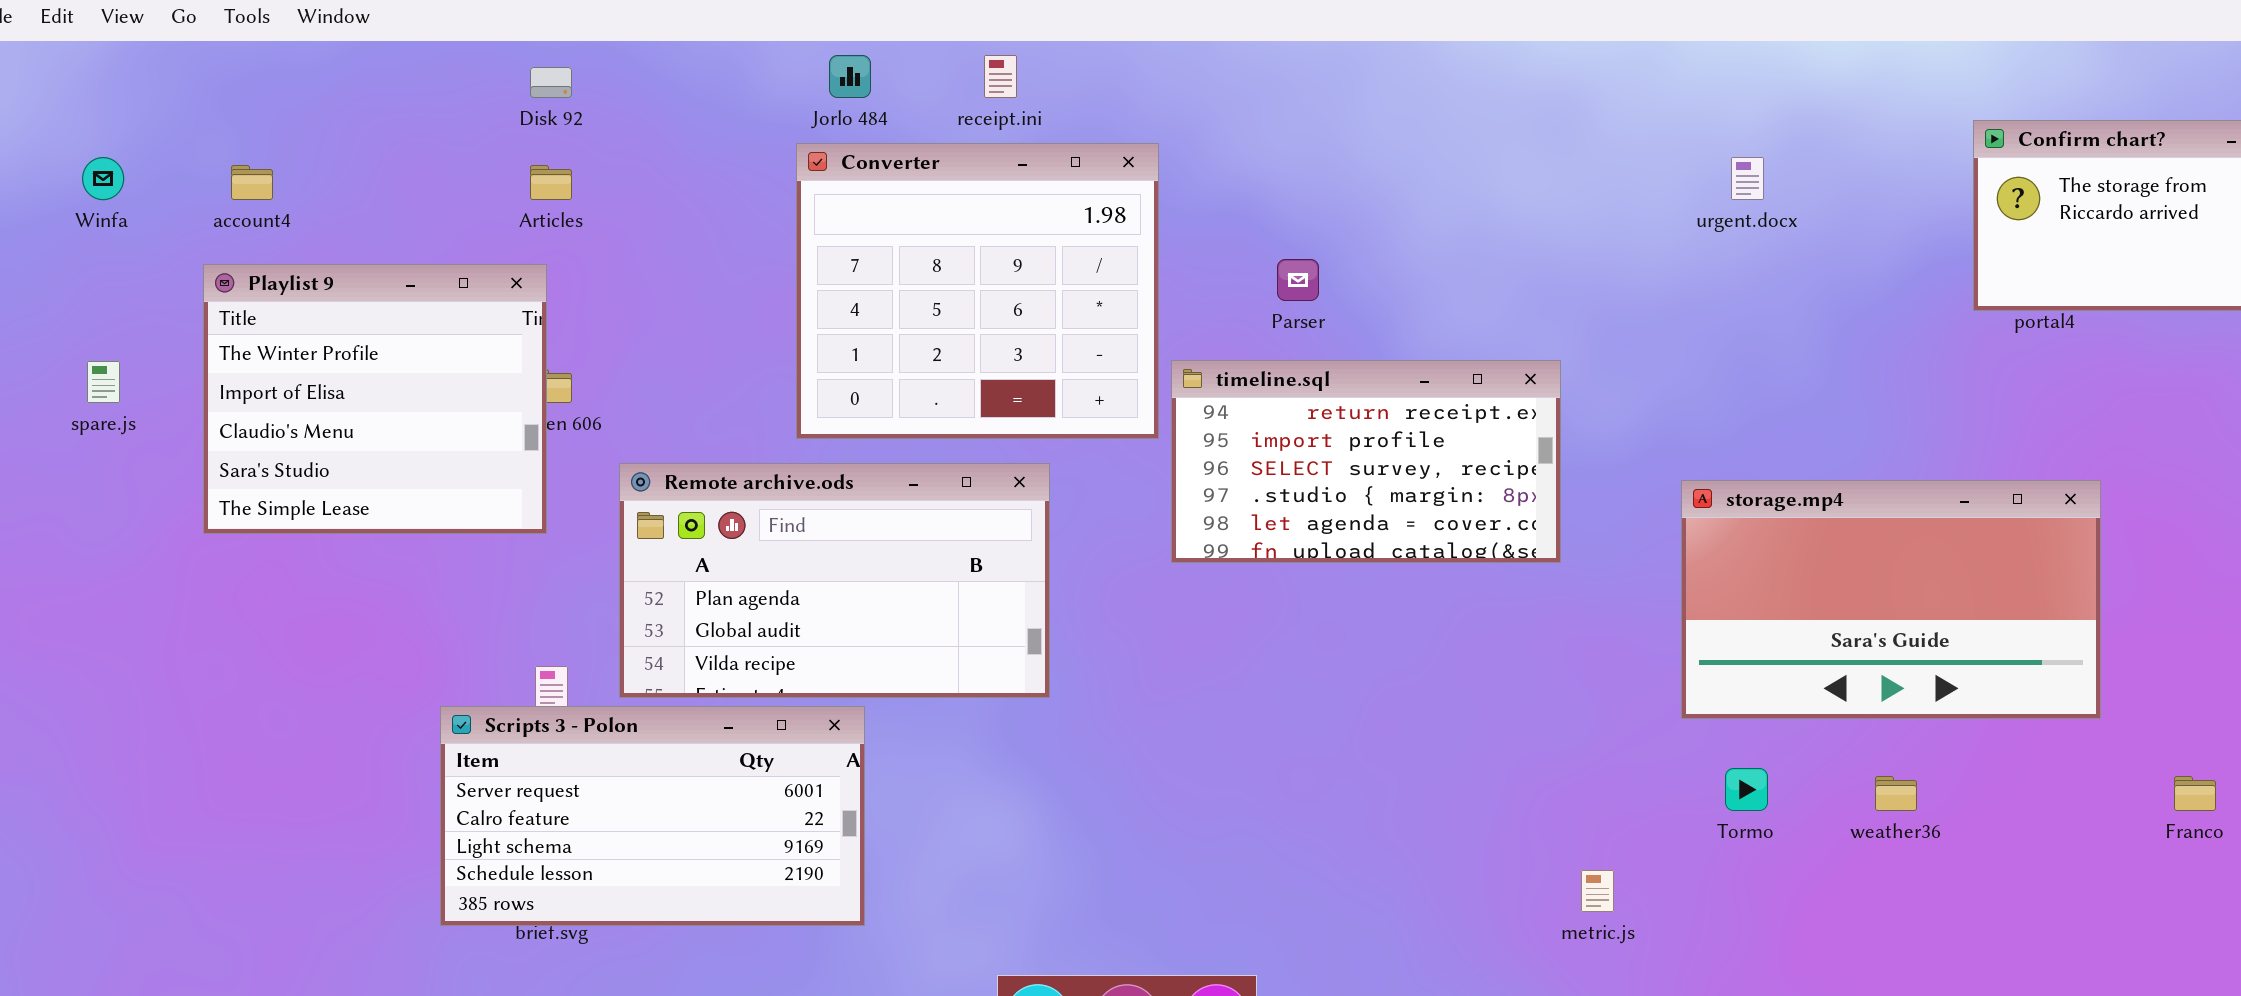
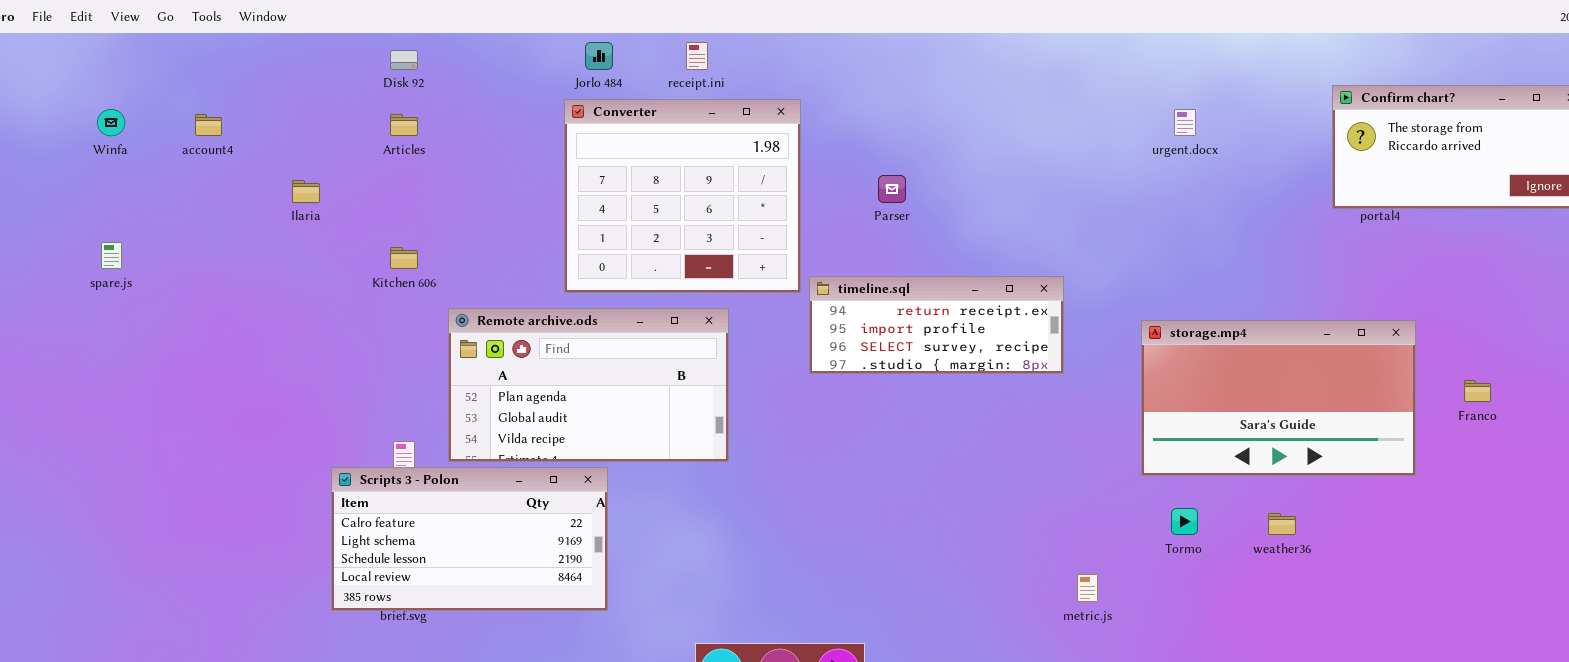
Playlist 9: [203,264,547,534] -> none, closed
timeline.sql: [1171,360,1561,563] -> [809,276,1064,374], resized
Scripts 3 - Polon: [440,706,865,926] -> [331,467,608,611], scrolled down 1 row
Franco: [2174,776,2216,811] -> [1464,380,1491,402], moved

